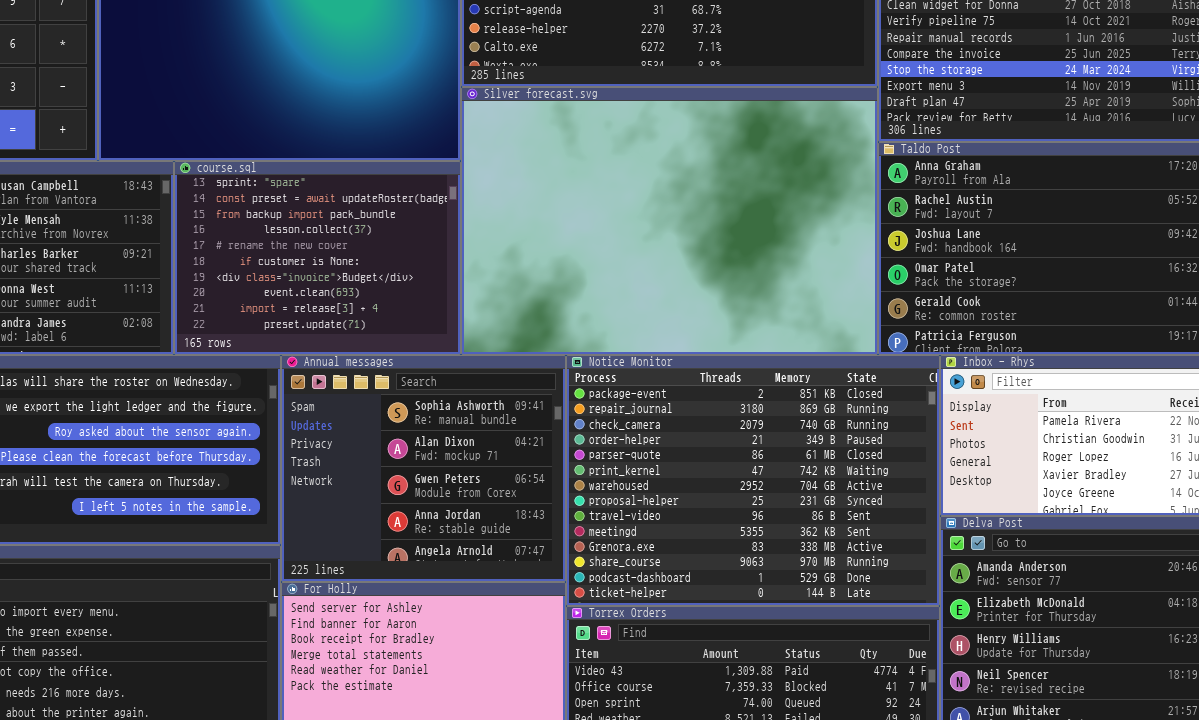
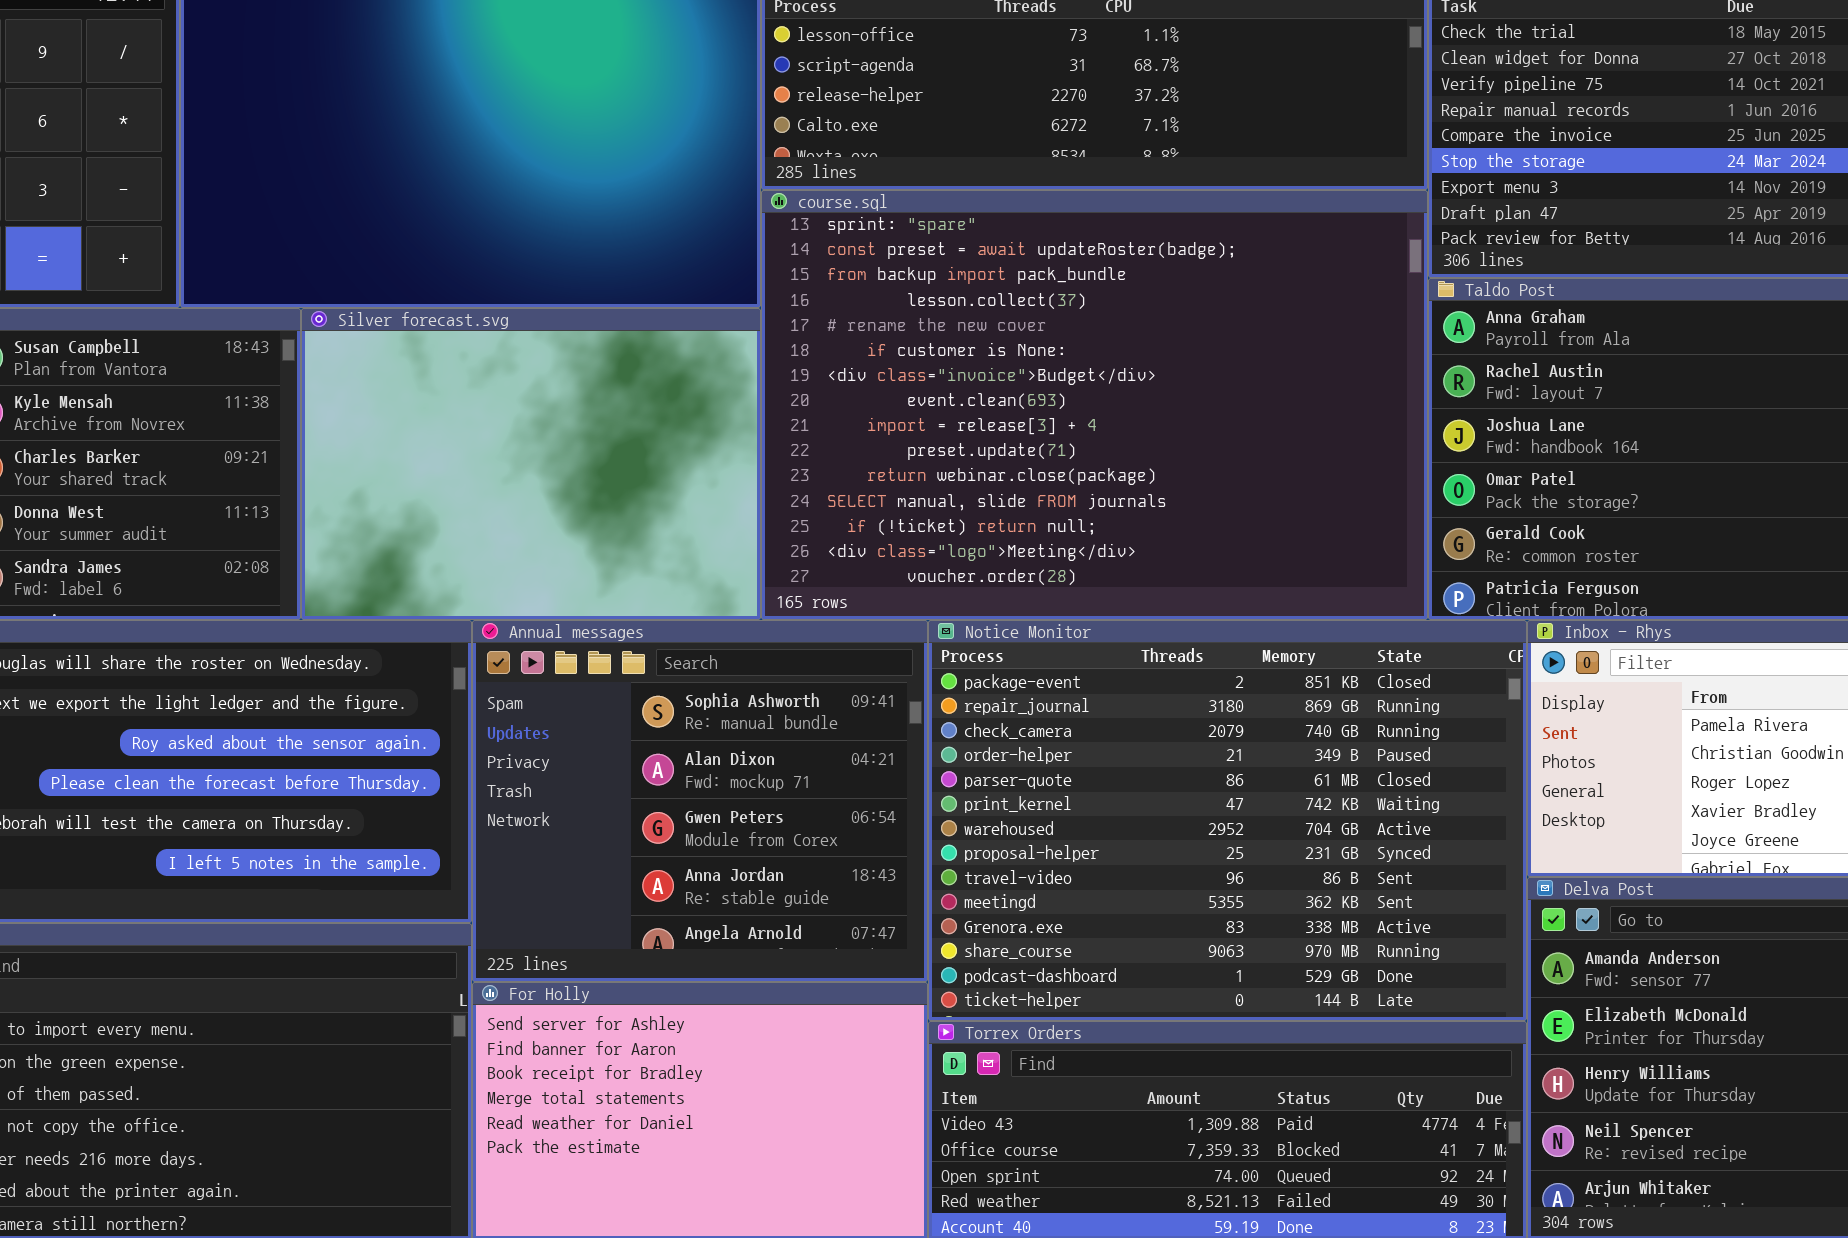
Silver forecast.svg: [461,87,878,355] -> [301,308,761,620], moved, resized
course.sql: [174,161,461,355] -> [761,190,1428,620], moved, resized

